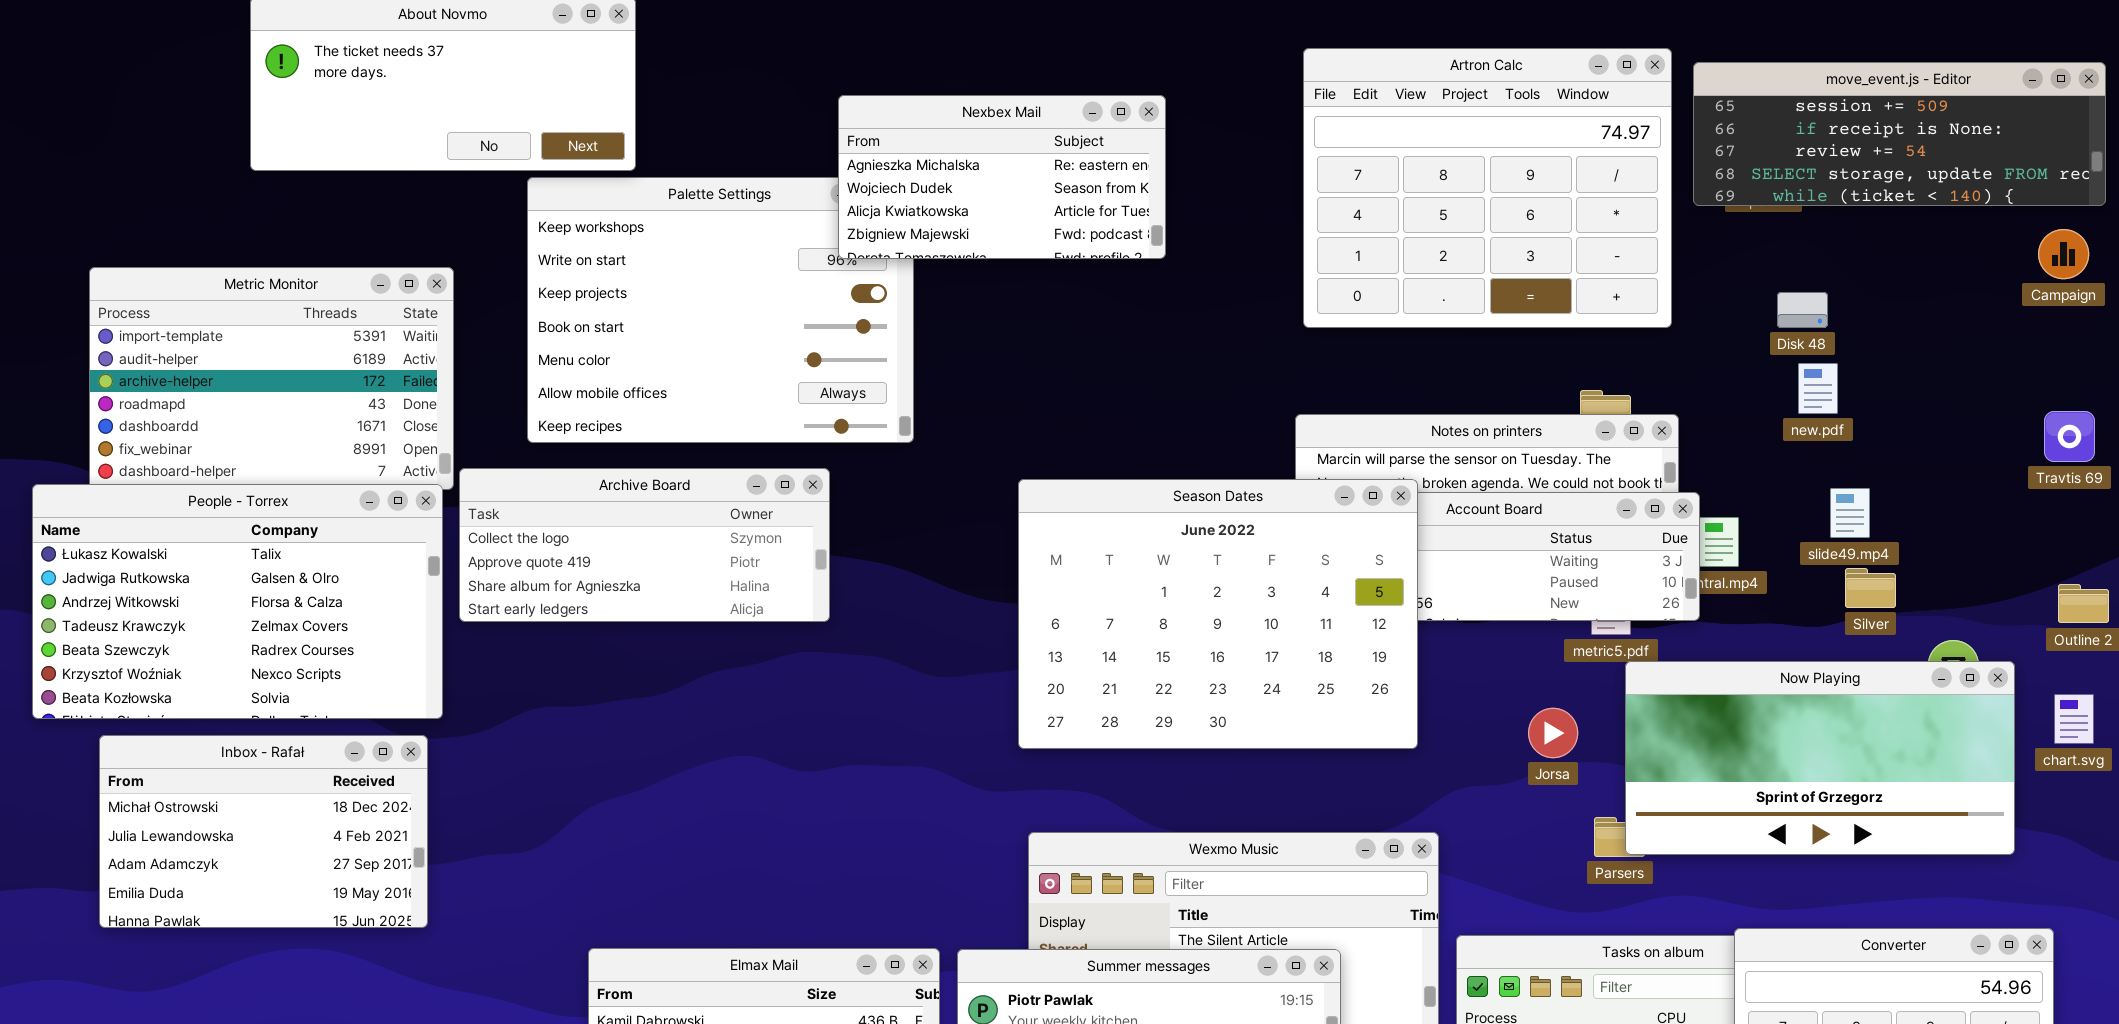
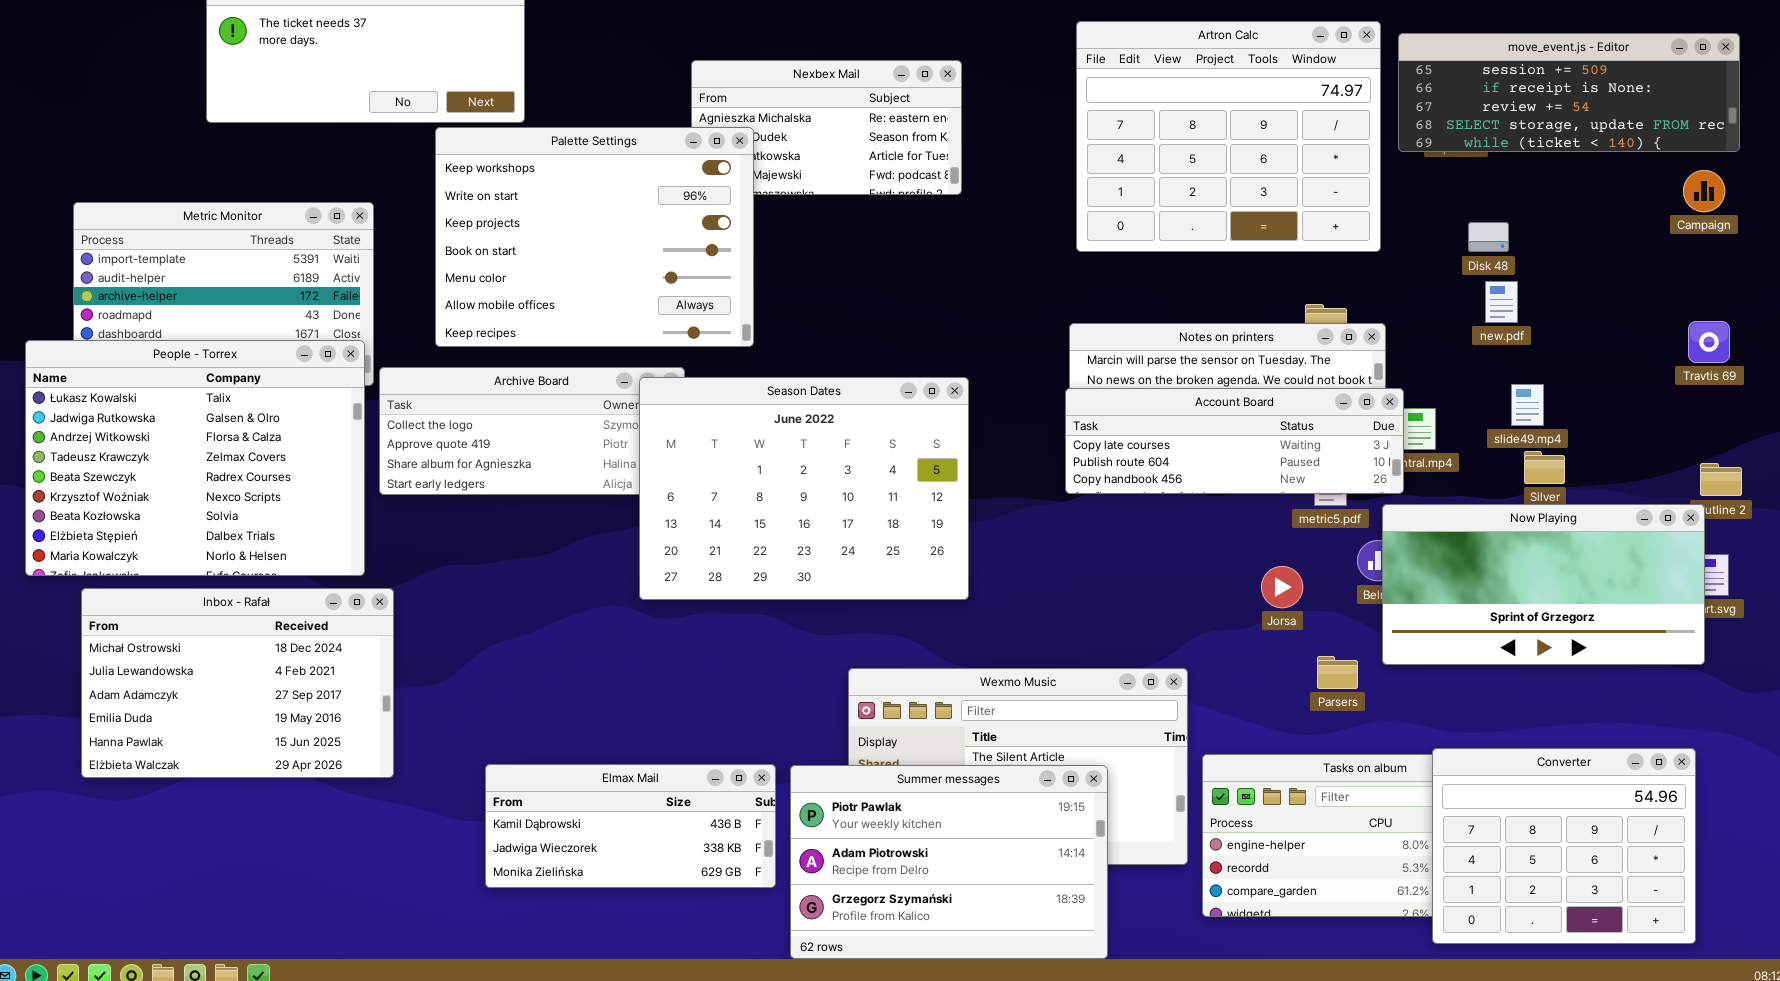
Palette Settings: [527,177,914,443] -> [435,127,754,347], raised
Season Dates: [1018,479,1418,749] -> [639,377,969,600], moved
People - Torrex: [32,484,443,719] -> [25,340,365,576], resized
Now Playing: [1625,661,2015,855] -> [1382,504,1705,665], moved
Inbox - Rafał: [99,735,428,928] -> [81,588,394,778], resized

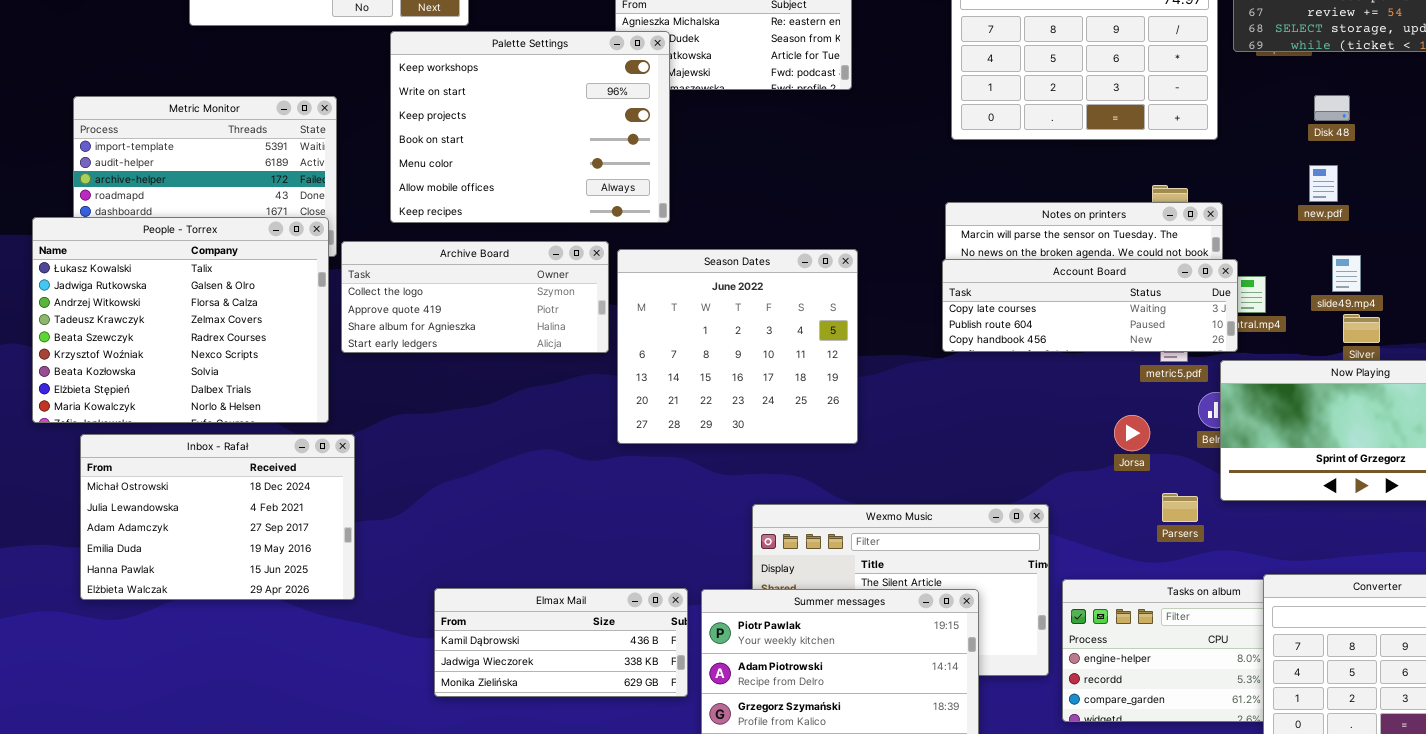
Disk 48: [1468,222,1509,252] -> [1314,95,1350,121], moved
Season Dates: [639,377,969,600] -> [617,249,858,444], resized

